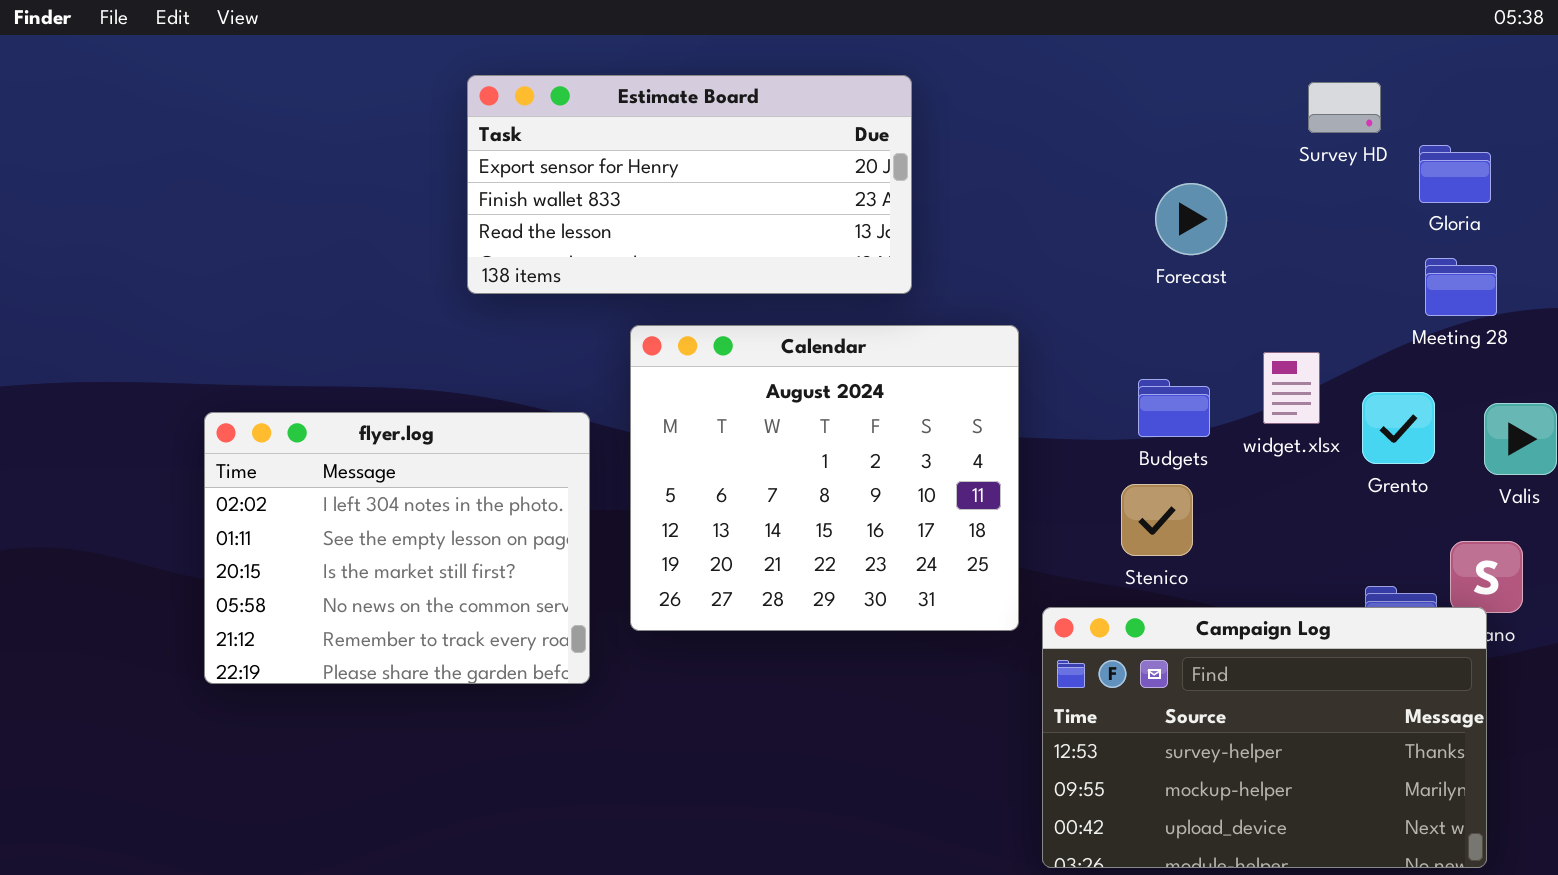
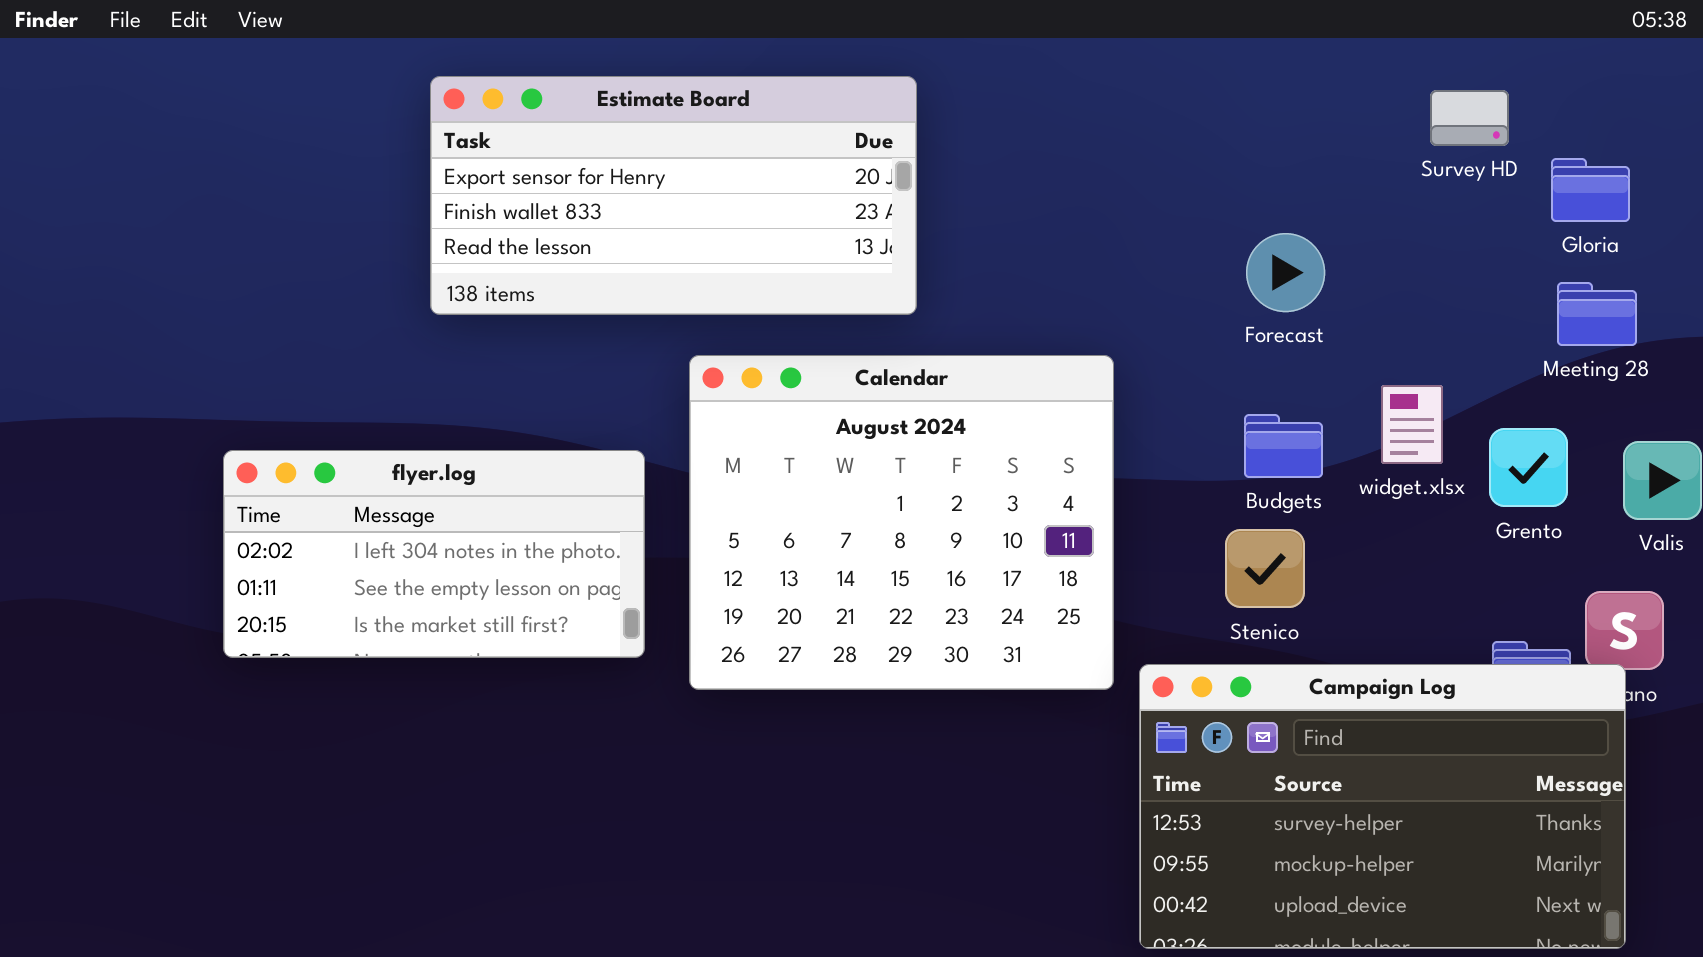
Estimate Board: [467,75,912,294] -> [430,76,917,315], moved
Forecast: [1155,183,1227,255] -> [1246,233,1325,312], moved
flyer.log: [204,412,590,684] -> [223,450,645,658], resized

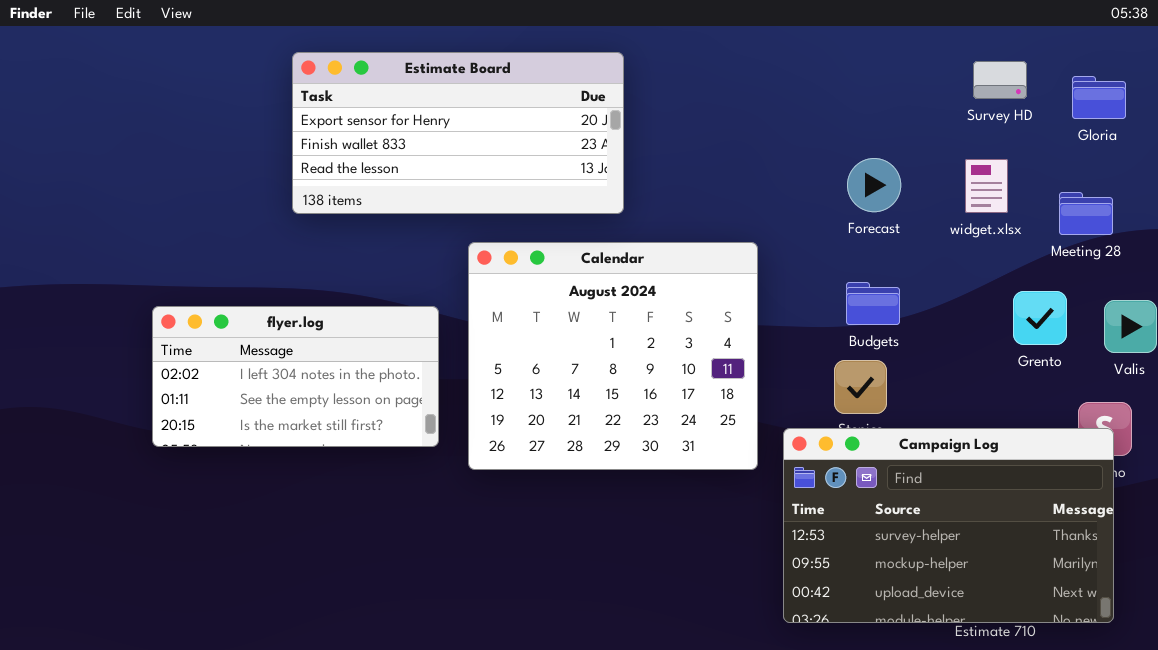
Gloria: [1551,158,1630,222] -> [1072,76,1126,119], moved
widget.xlsx: [1381,385,1443,464] -> [965,159,1008,213], moved
Campaign Log: [1139,664,1626,949] -> [783,428,1114,623], moved

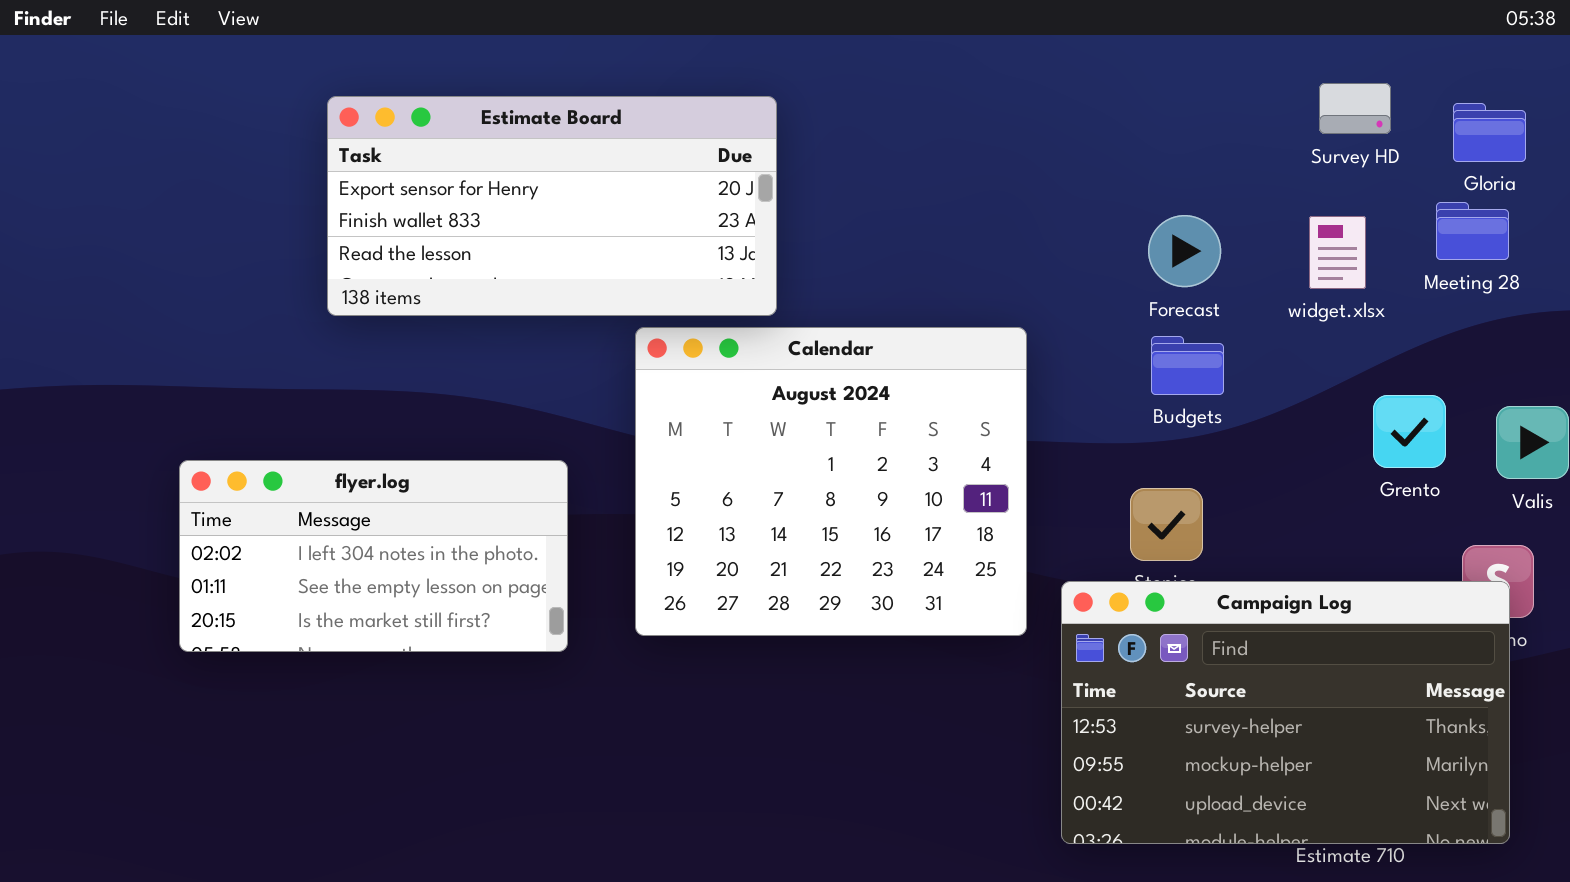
Estimate Board: [292,52,624,214] -> [327,96,777,316], moved
Meeting 28: [1059,192,1113,235] -> [1436,202,1509,260], moved
Budgets: [846,282,900,325] -> [1151,336,1224,395], moved
flyer.log: [152,306,439,447] -> [179,460,568,652], moved

